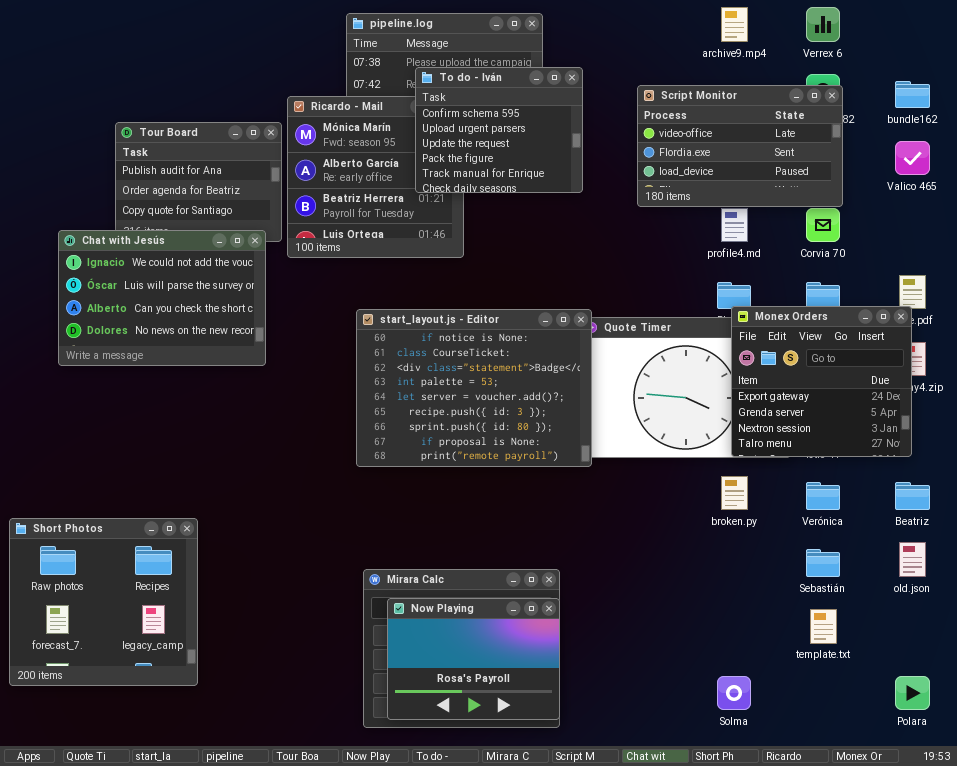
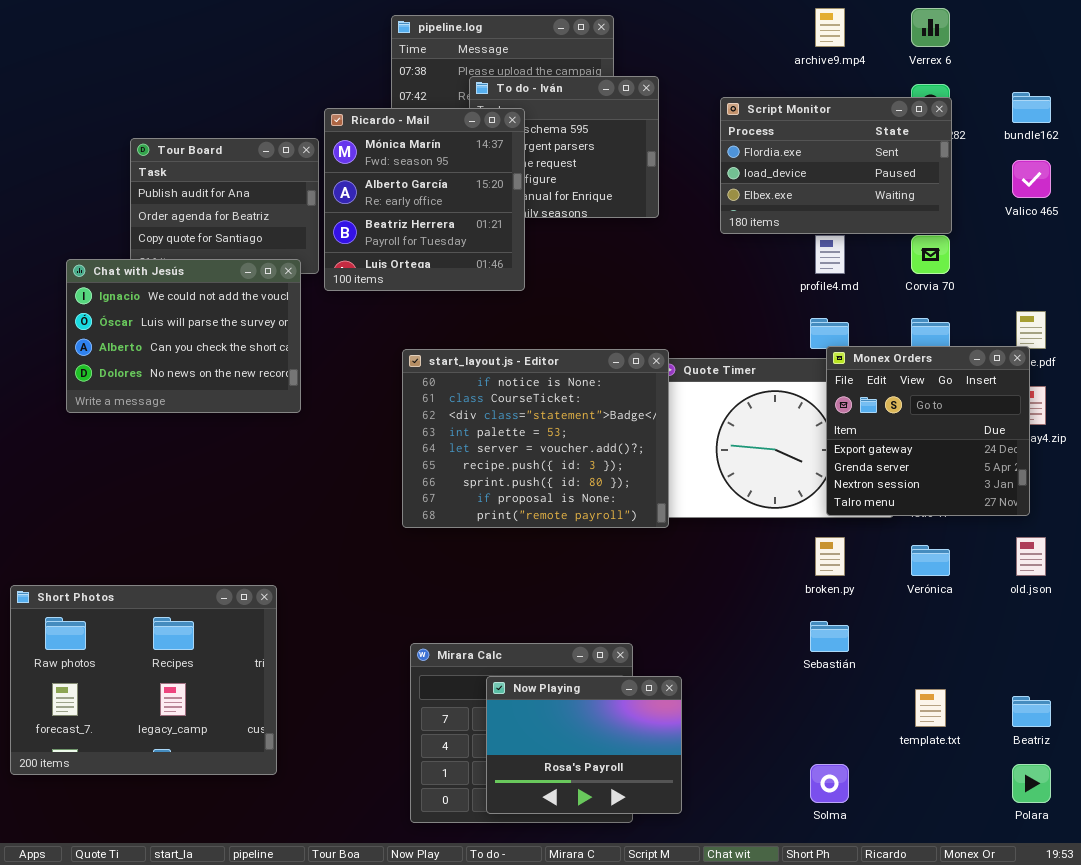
Script Monitor: [637,85,843,207] -> [720,97,952,234], scrolled down 1 row
Ricardo - Mail: [287,96,464,258] -> [324,108,525,291], raised
Beatriz: [895,482,930,510] -> [1012,696,1051,727], moved
Short Photos: [9,518,198,686] -> [10,585,277,775], resized
old.json: [899,542,926,577] -> [1016,537,1046,576], moved
Sebastián: [806,549,840,577] -> [810,621,849,652], moved
Now Playing: [387,598,560,720] -> [486,676,682,814], moved

